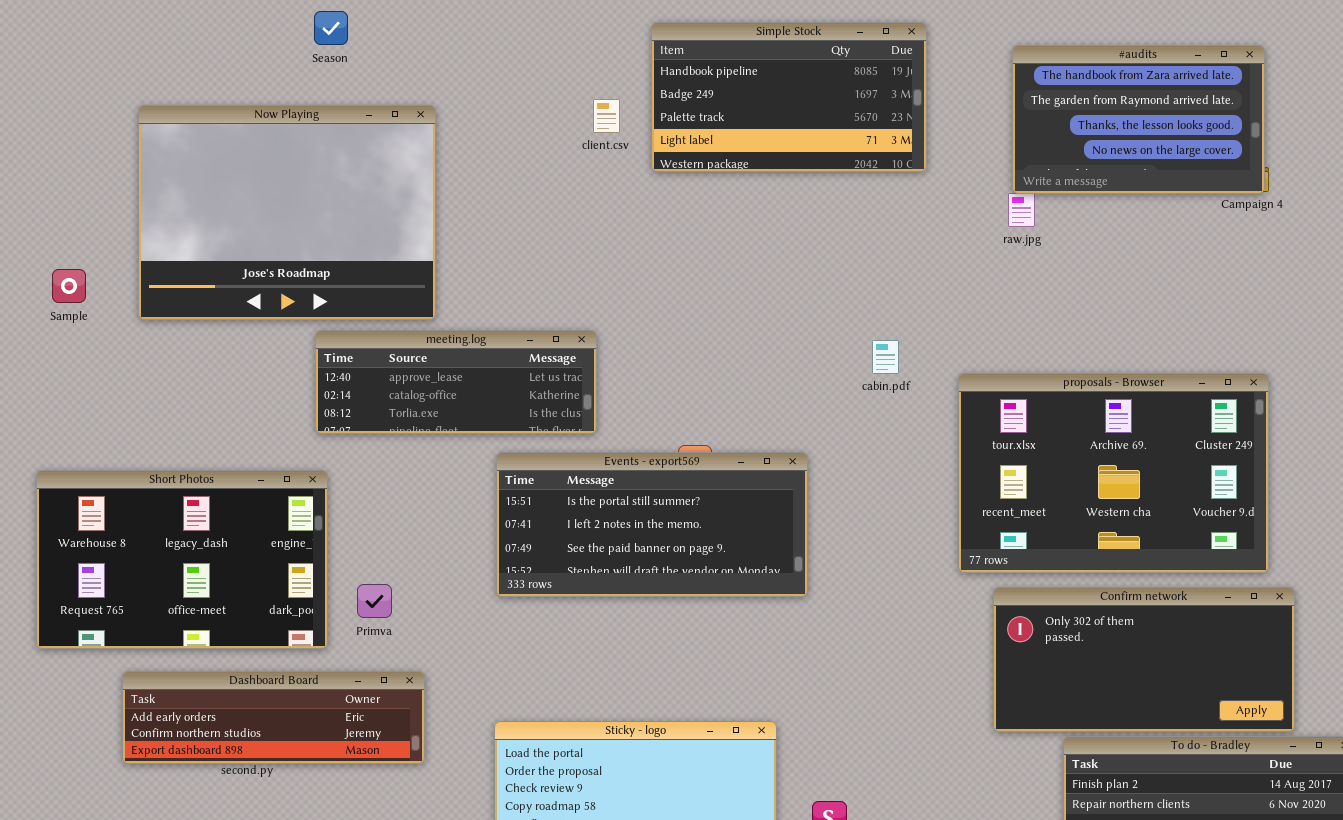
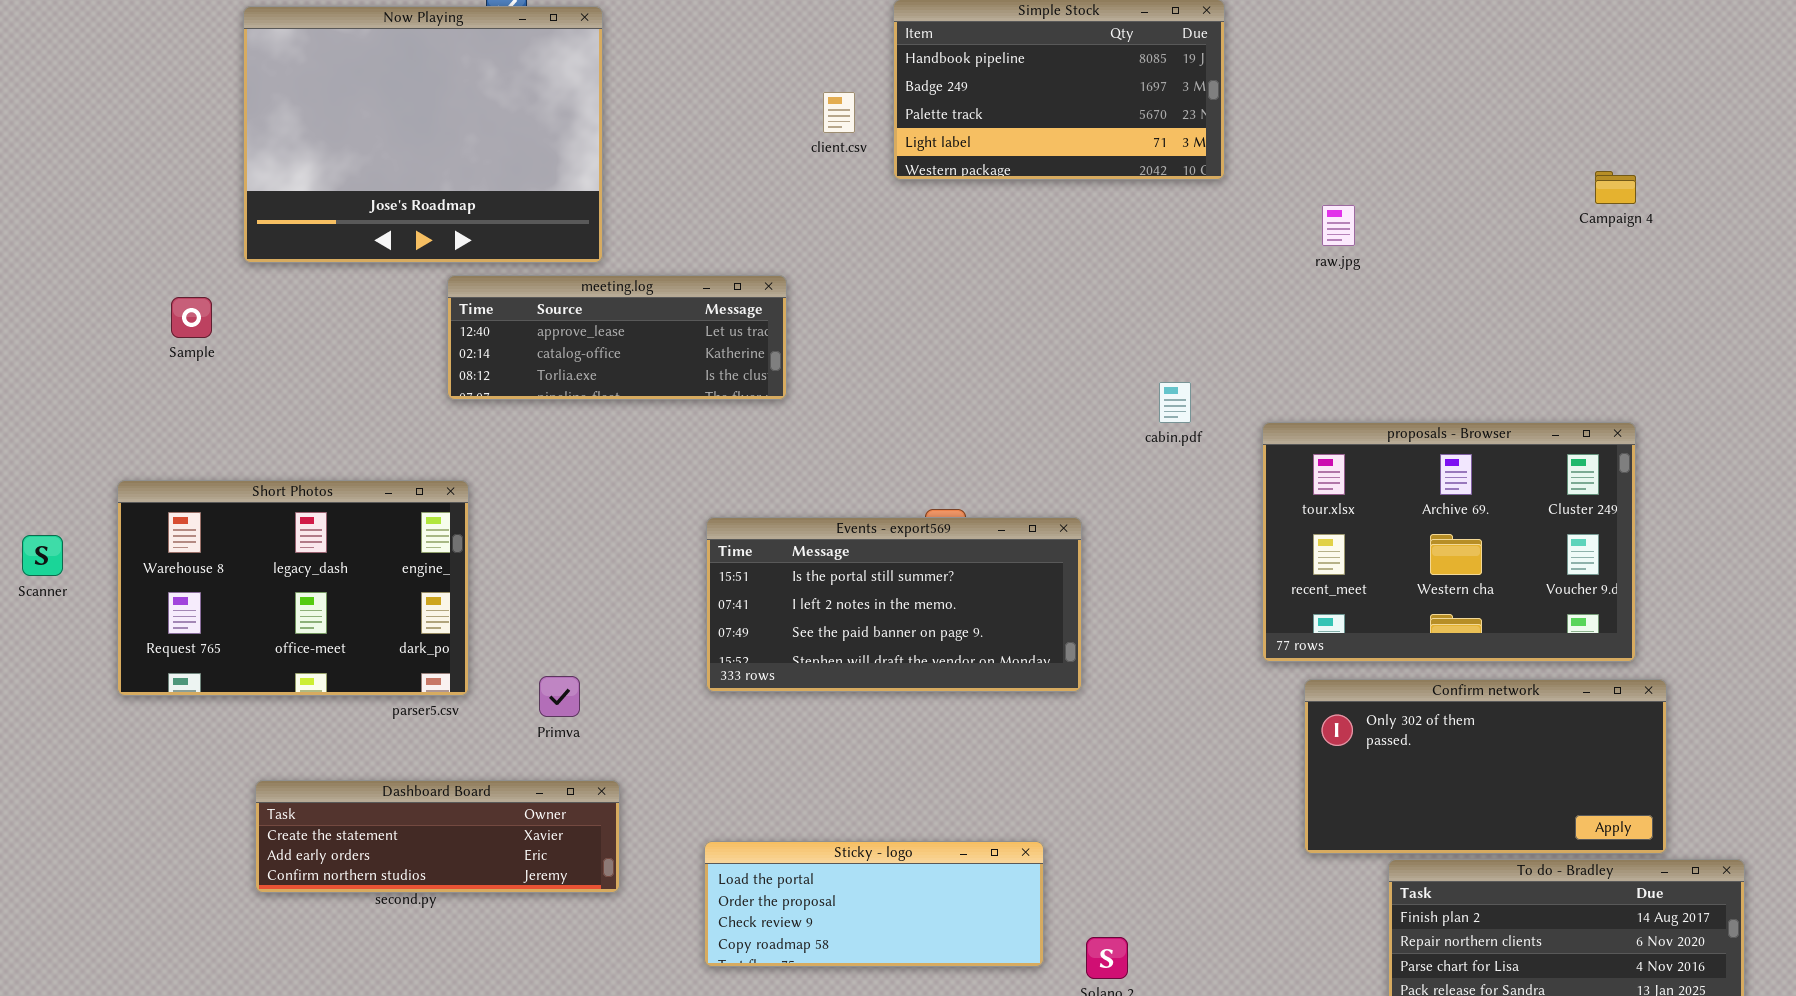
#audits: [1012,45,1265,194] -> none, closed
Now Playing: [138,105,436,320] -> [243,6,603,263], moved
meeting.log: [315,330,597,434] -> [447,275,787,400], moved
Short Photos: [36,470,328,649] -> [117,480,469,696], moved
Dashboard Board: [122,671,425,764] -> [255,780,620,893], scrolled up 1 row

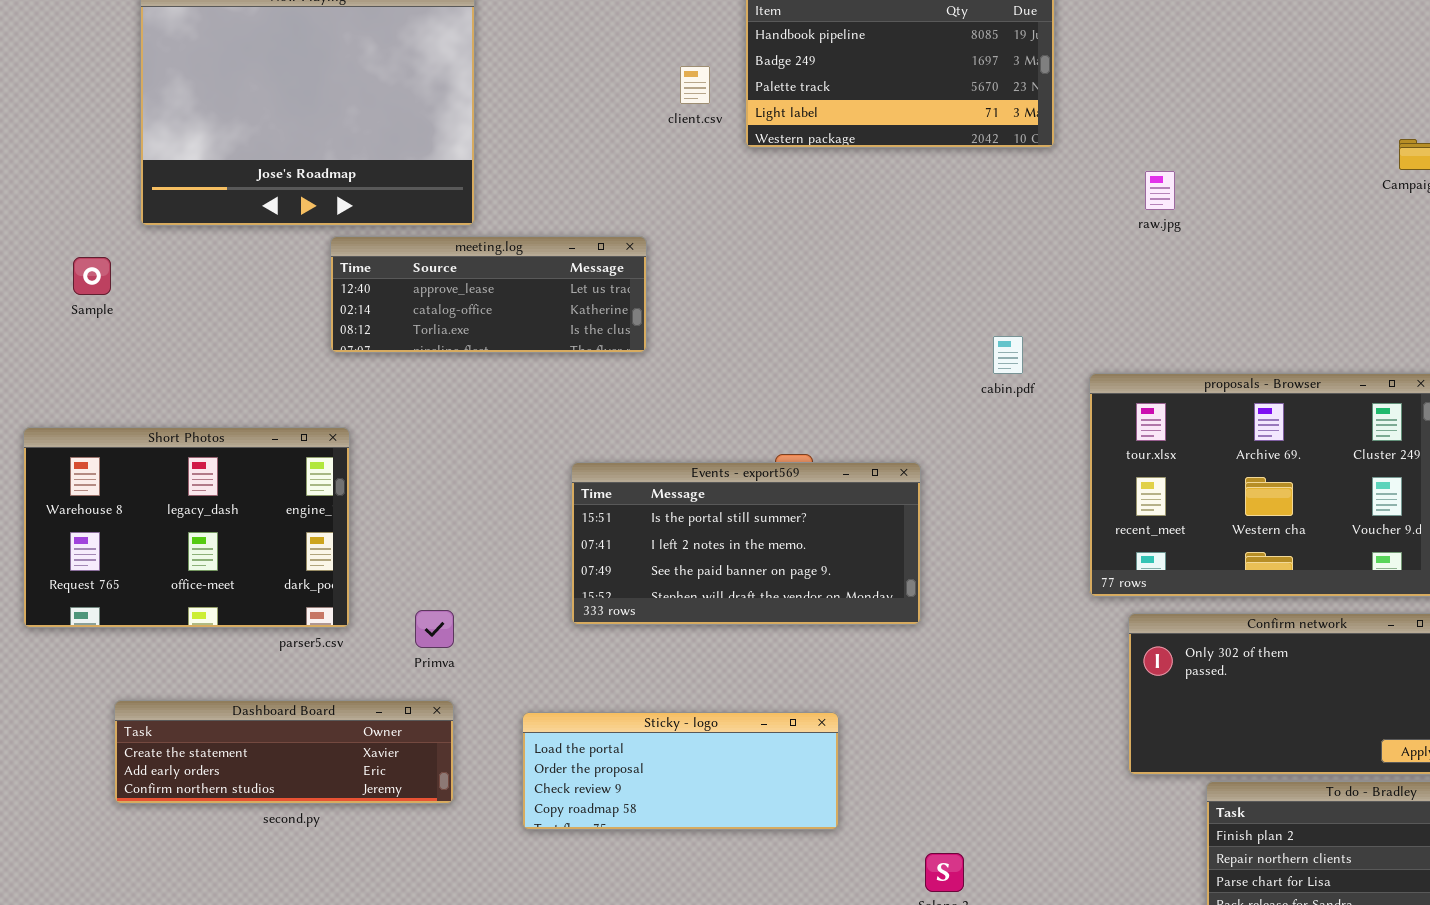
Dashboard Board: [255,780,620,893] -> [114,700,454,804], moved
Sticky - logo: [704,841,1044,967] -> [522,712,839,830], moved

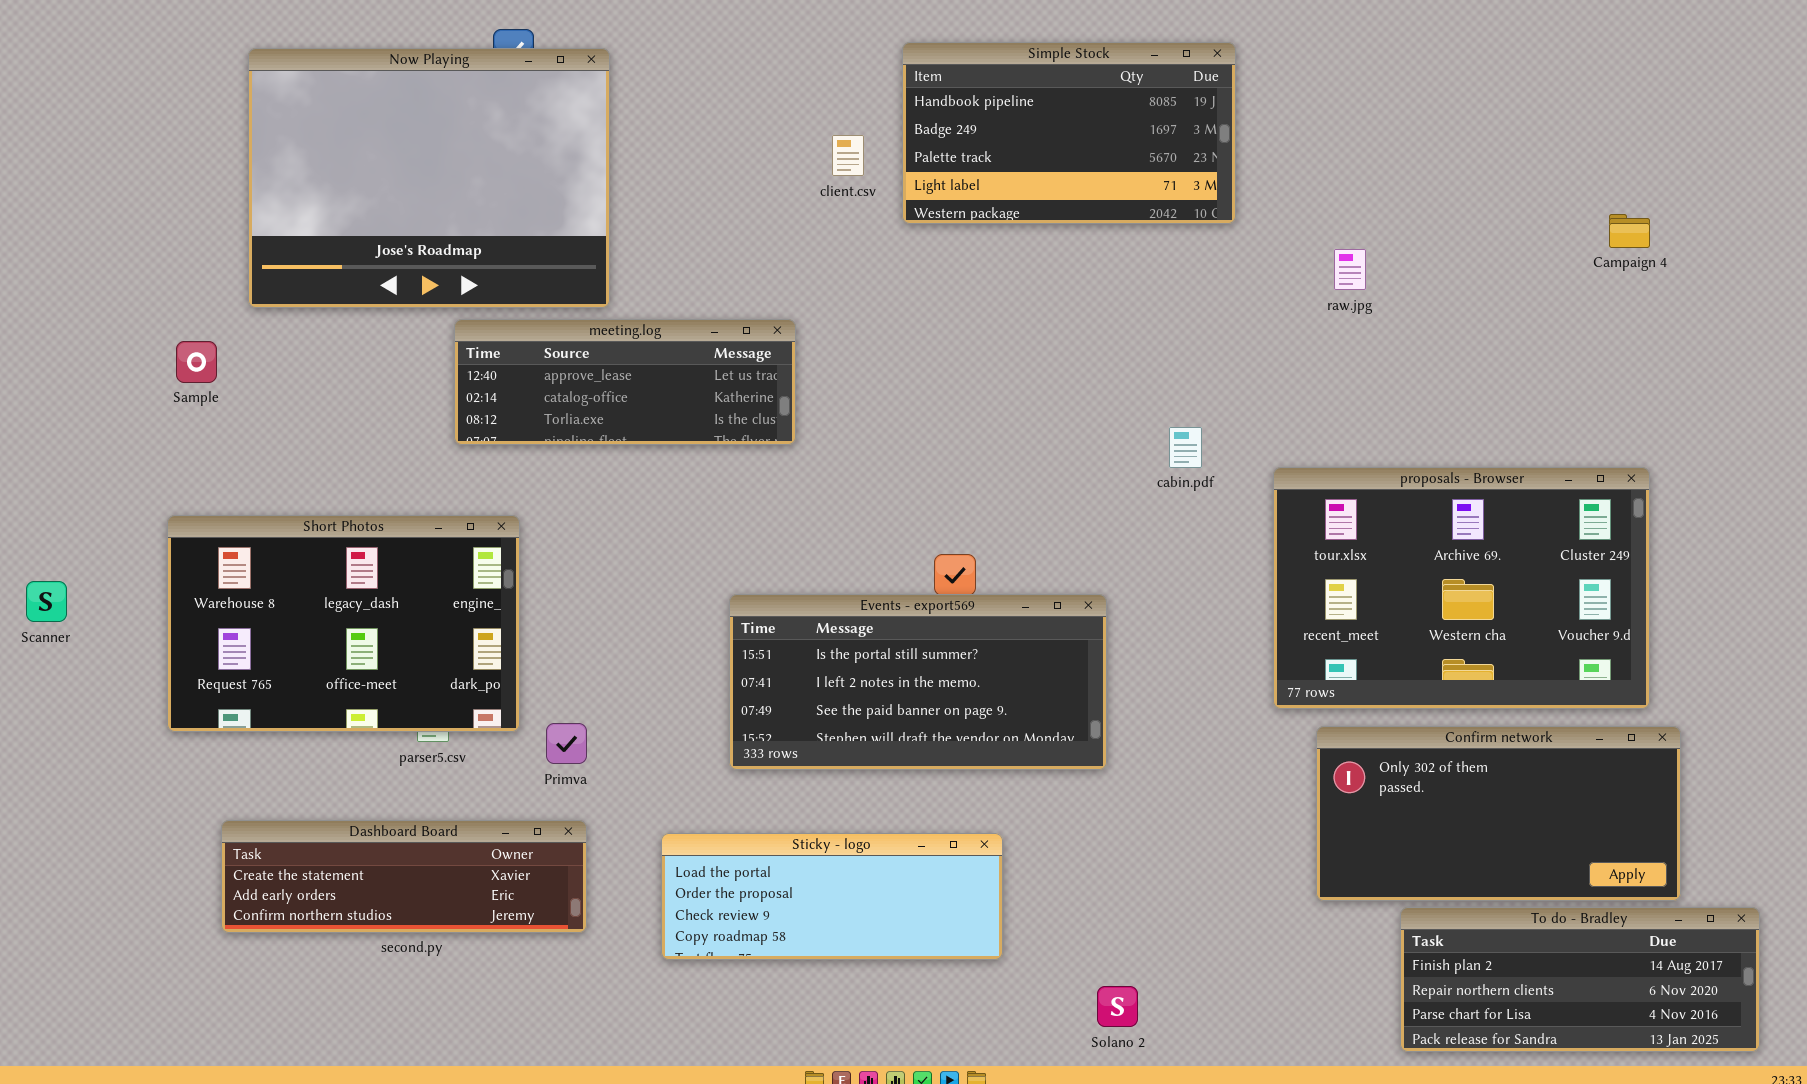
Short Photos: [23,427,350,628] -> [167,515,520,732], moved
Events - export569: [571,462,921,625] -> [729,594,1107,770], moved

